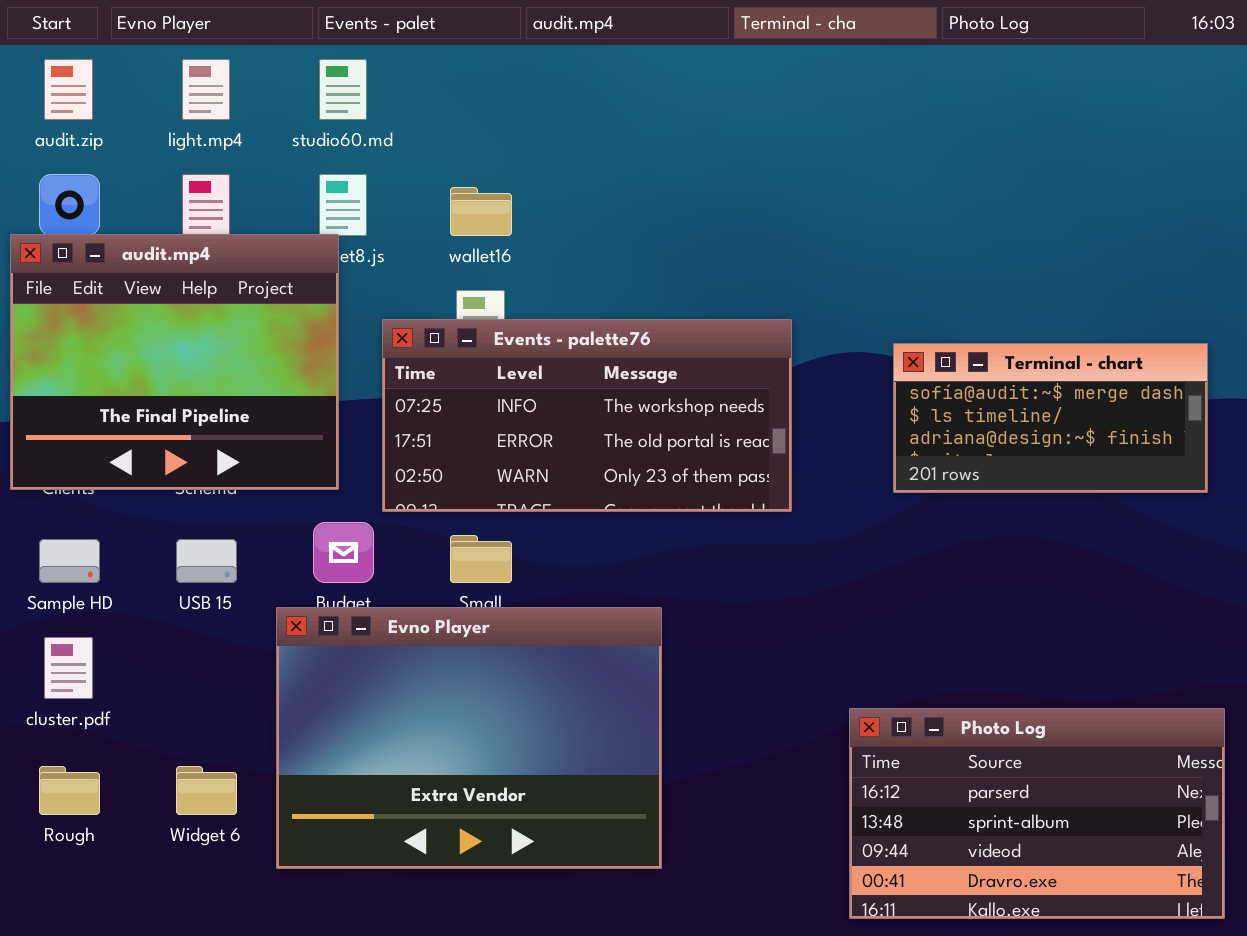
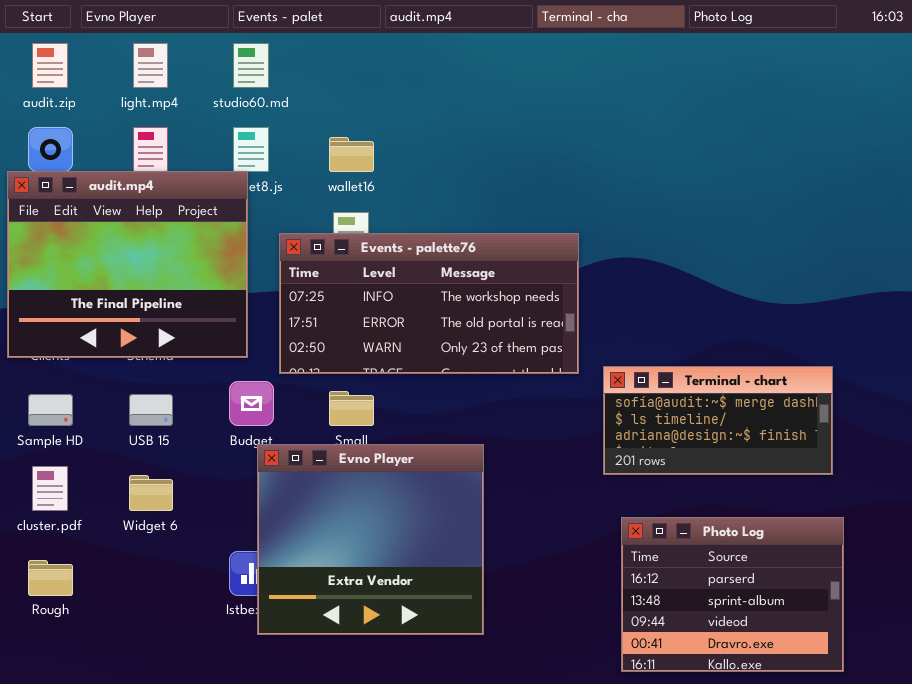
Terminal - chart: [893,343,1208,493] -> [603,366,833,475], moved
Evno Player: [276,607,662,869] -> [257,444,484,635], resized
Photo Log: [849,708,1225,919] -> [621,517,844,672], resized
Widget 6: [176,766,237,815] -> [129,475,173,511], moved

